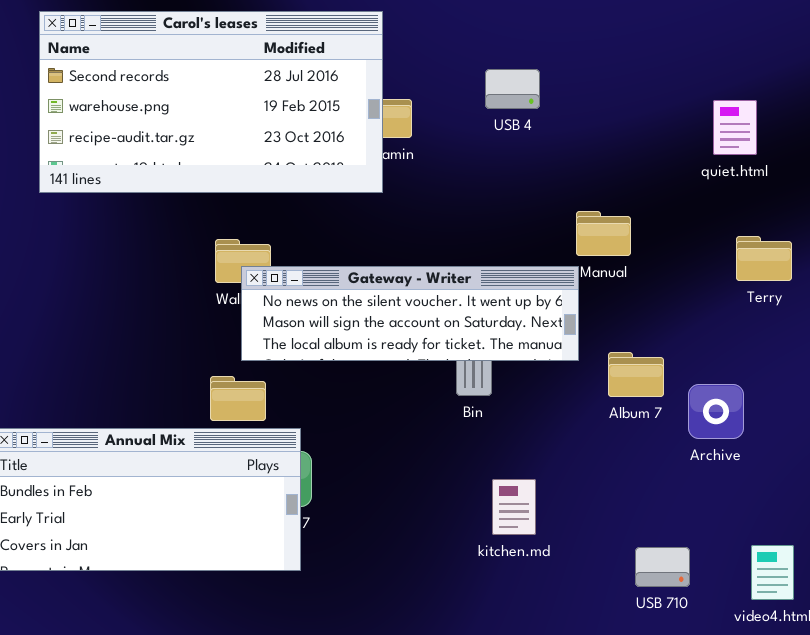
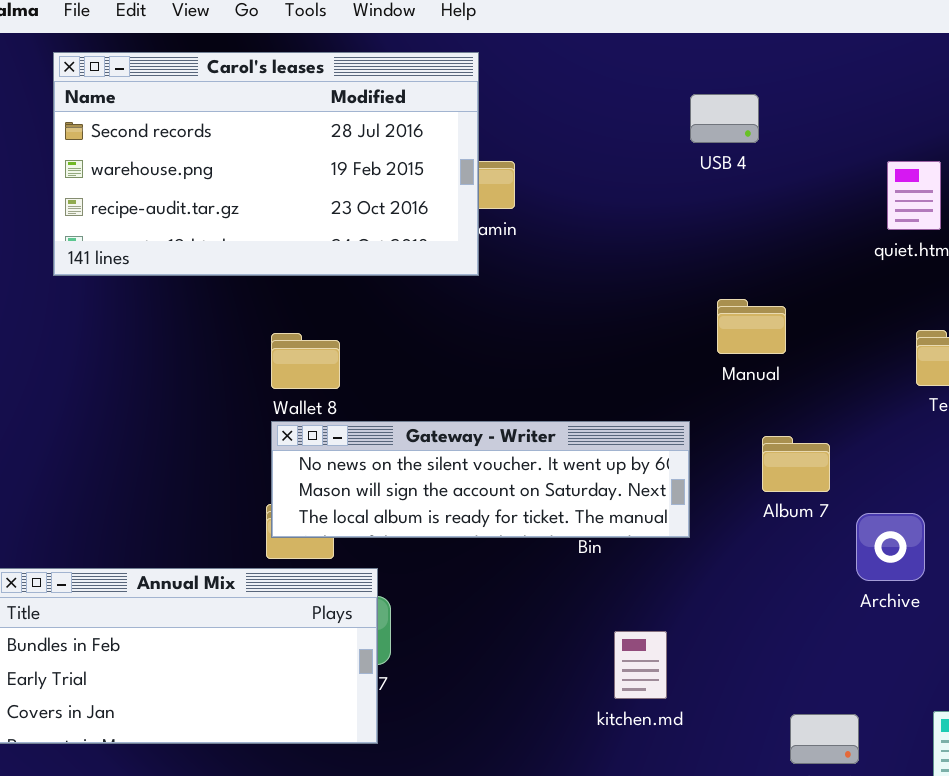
USB 4: [485,69,540,109] -> [690,94,759,143], moved
Gateway - Writer: [241,266,579,361] -> [271,421,690,538], moved
Album 7: [608,352,664,397] -> [762,436,830,492], moved

